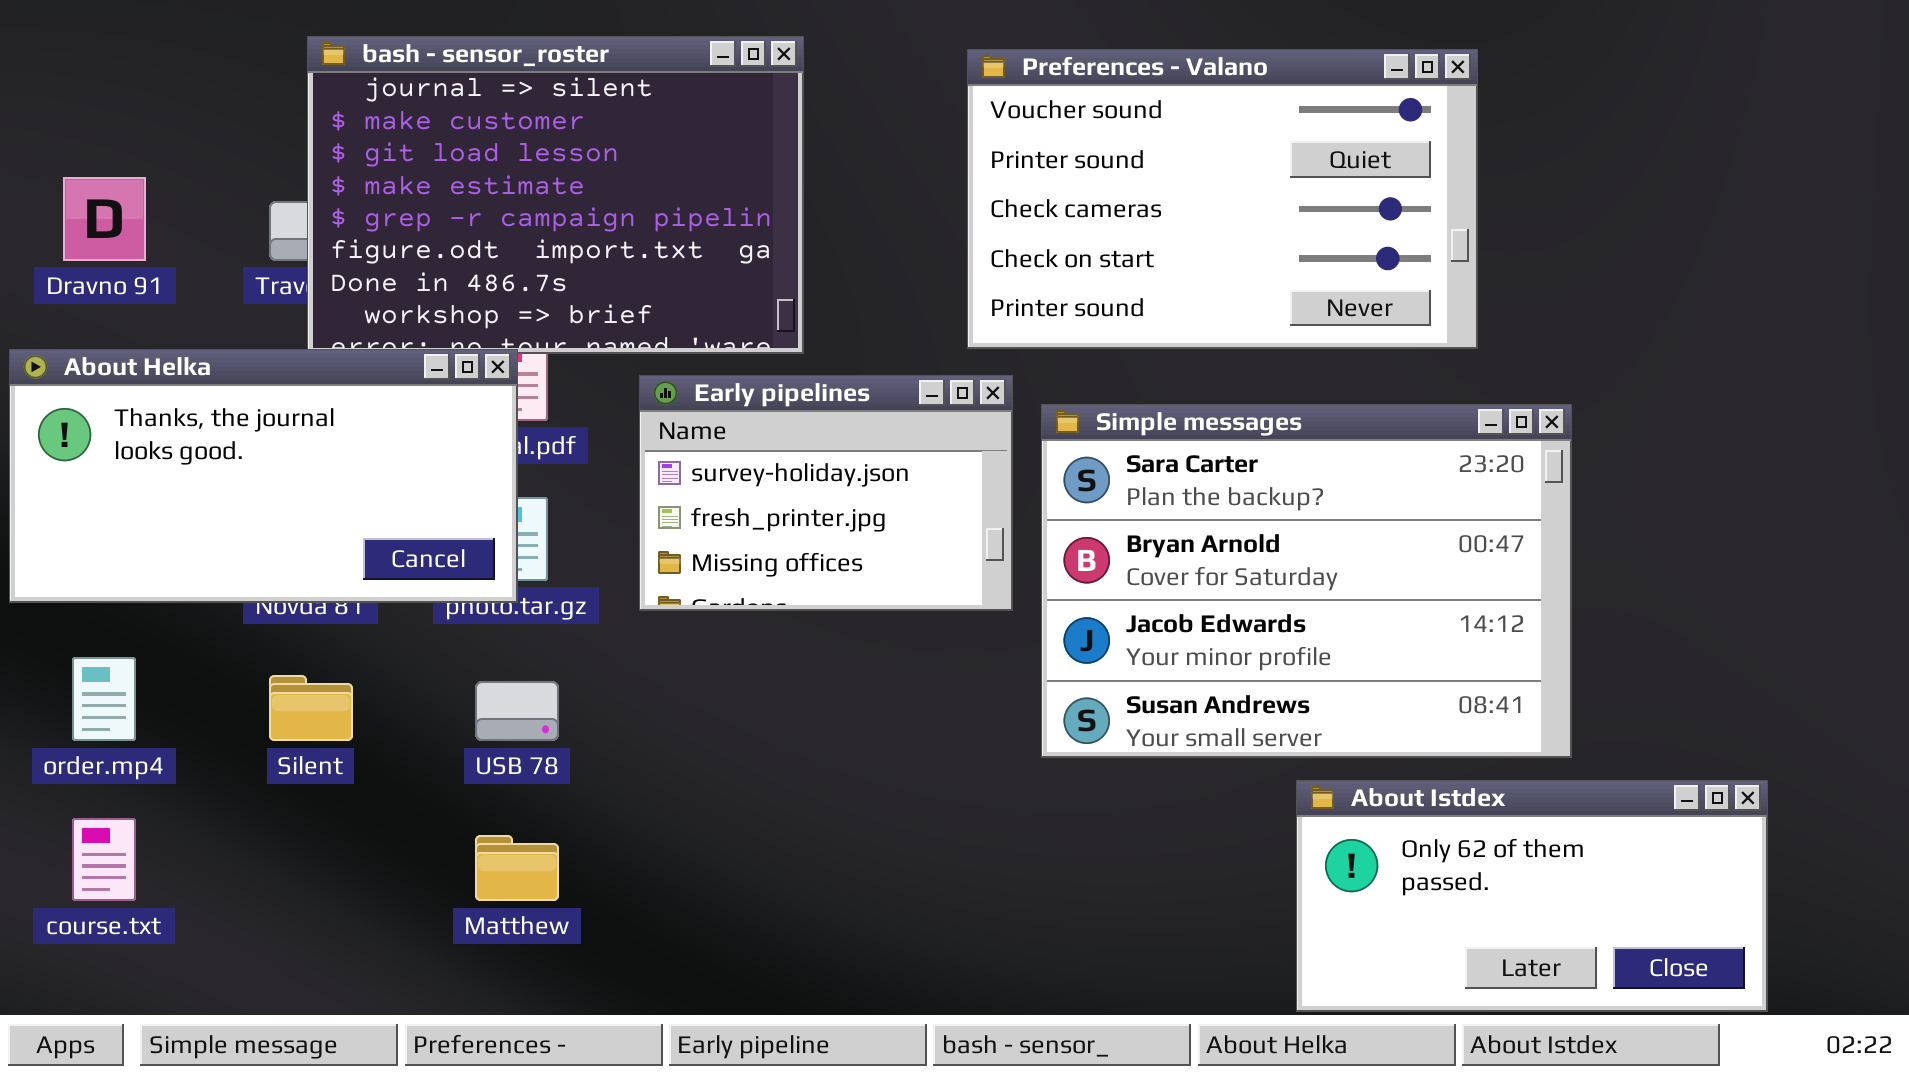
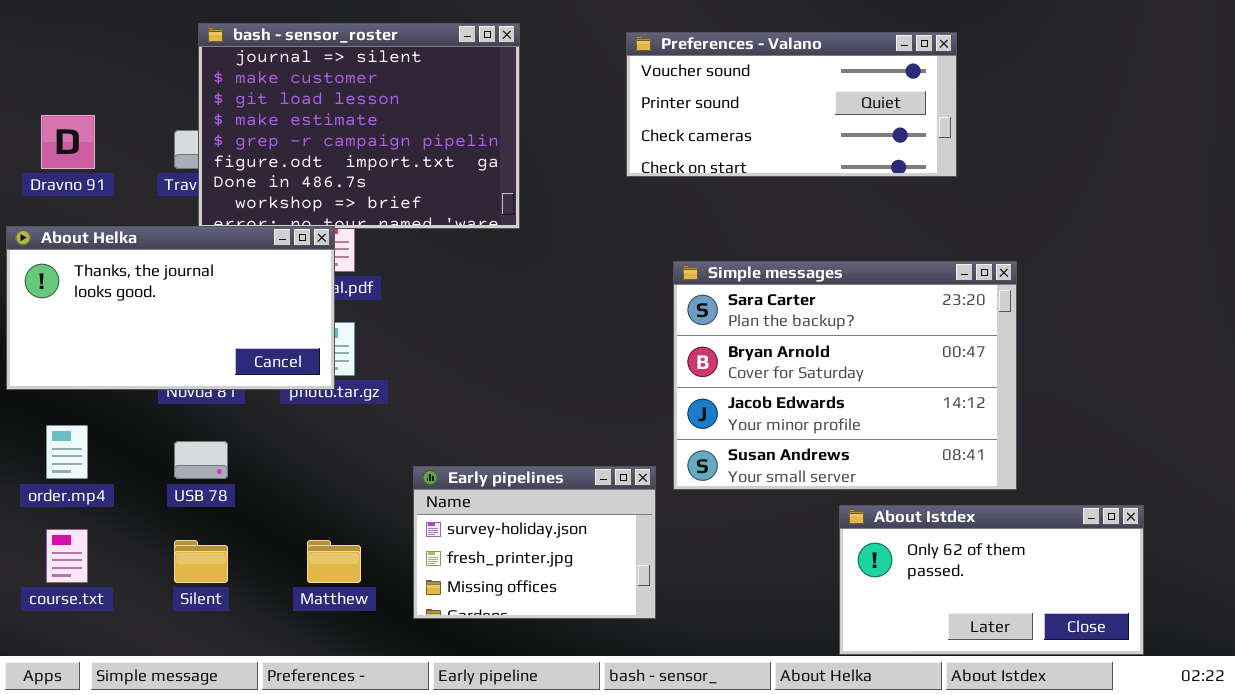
Preferences - Valano: [967,49,1478,349] -> [626,32,957,177], resized
Early pipelines: [639,375,1013,611] -> [413,466,656,619], moved
Silent: [269,675,353,741] -> [174,540,228,583], moved
USB 78: [475,681,559,741] -> [174,441,228,479], moved

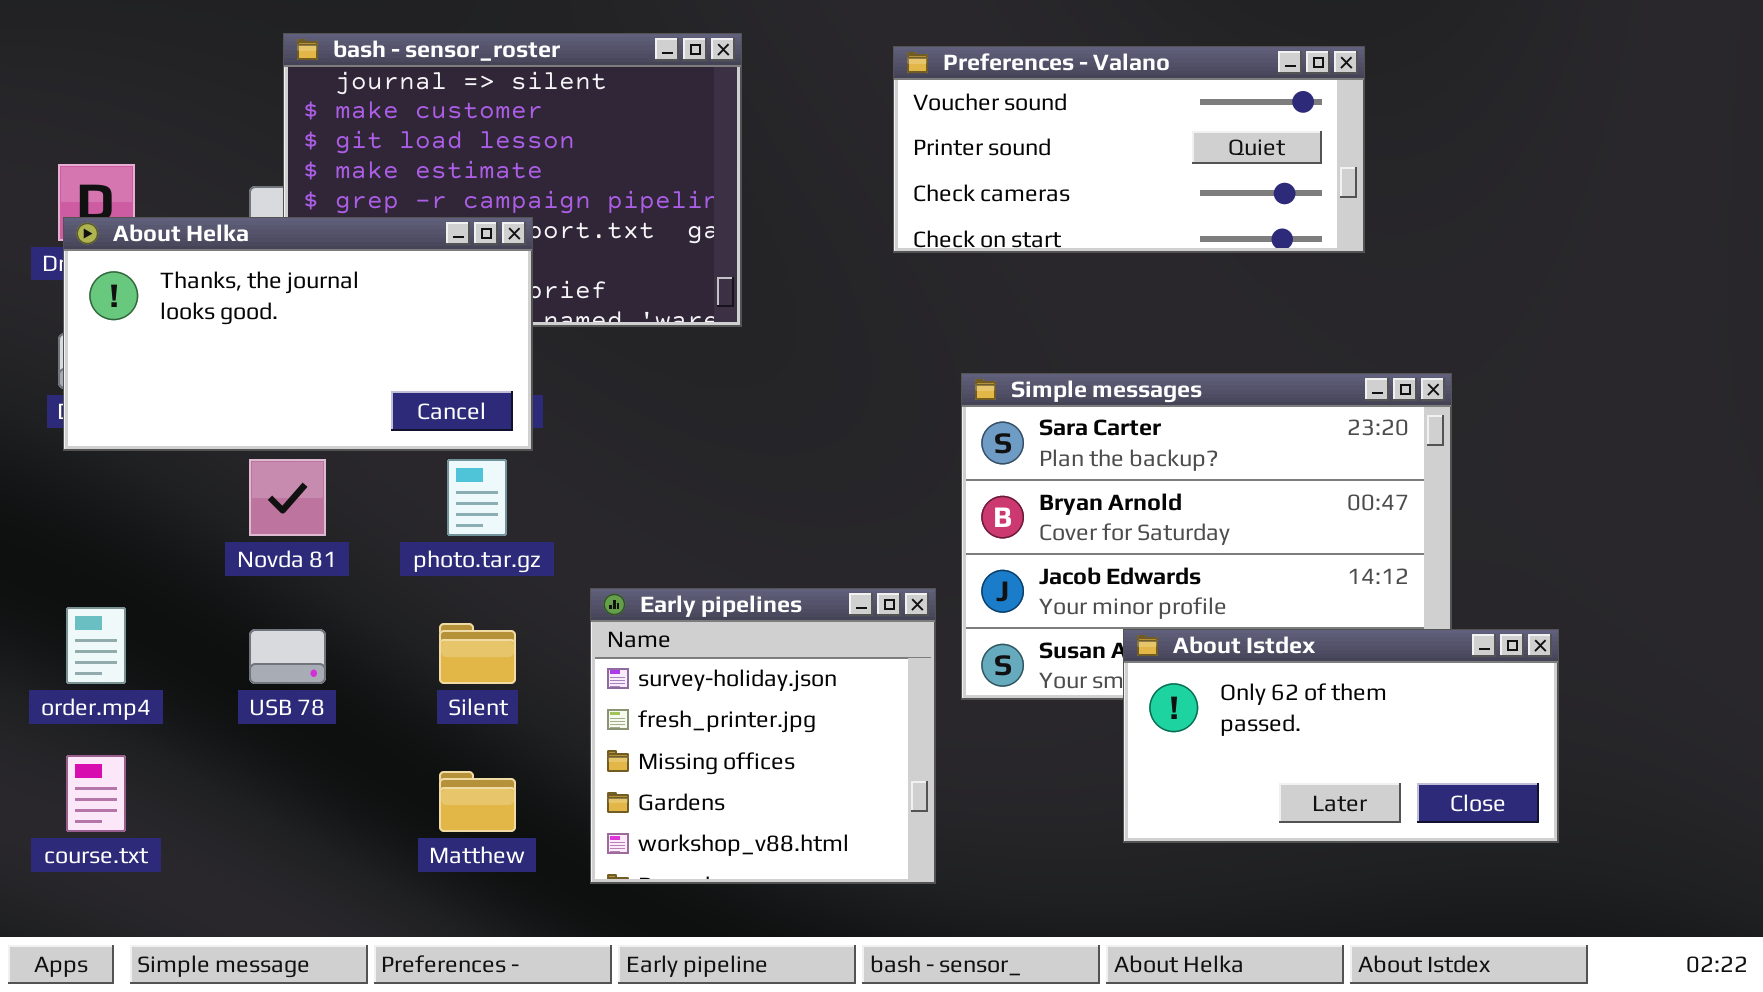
About Helka: [6,226,335,390] -> [63,217,533,451], moved
Early pipelines: [413,466,656,619] -> [590,588,936,884], resized
About Istdex: [839,505,1144,655] -> [1123,629,1559,843], moved
Silent: [174,540,228,583] -> [439,623,516,684], moved

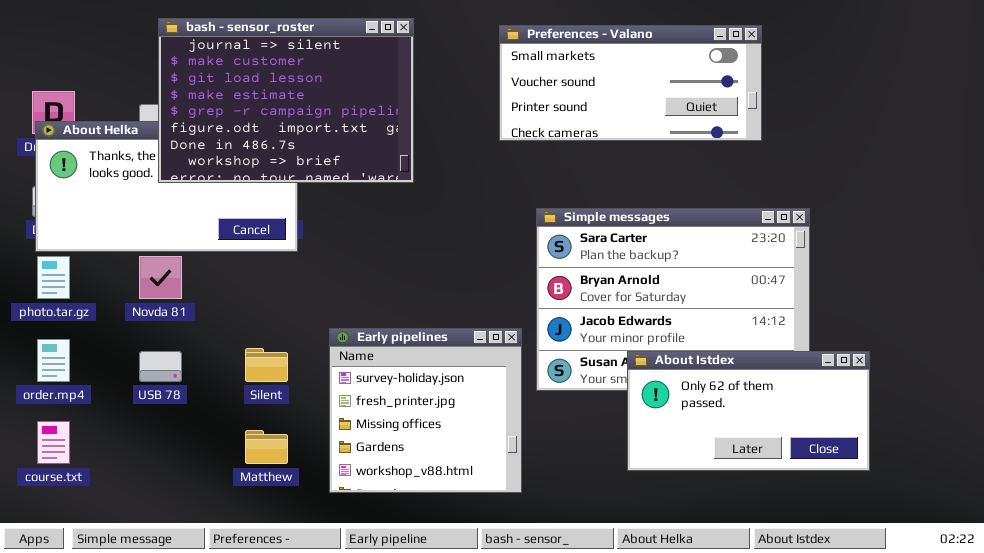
bash - sensor_roster: [283,33,742,327] -> [158,18,414,183], raised
Preferences - Valano: [893,46,1365,253] -> [499,25,762,141], scrolled up 1 row
photo.tar.gz: [447,459,507,536] -> [37,256,70,299], moved

